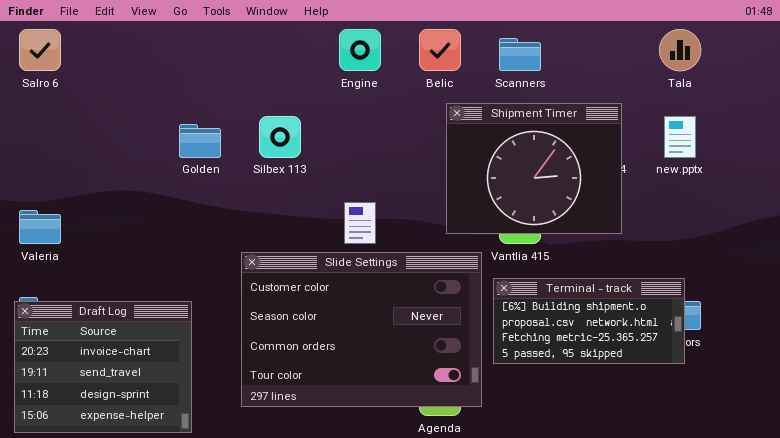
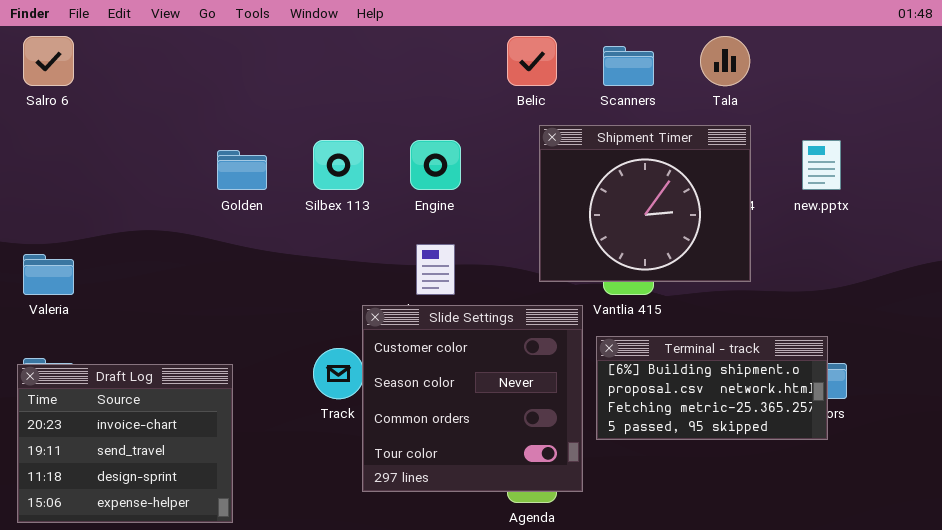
Engine: [339,29,381,71] -> [410,140,461,190], moved
Tala: [659,29,701,71] -> [700,36,750,86], moved
Slide Settings: [241,252,482,407] -> [362,305,583,492], resized

